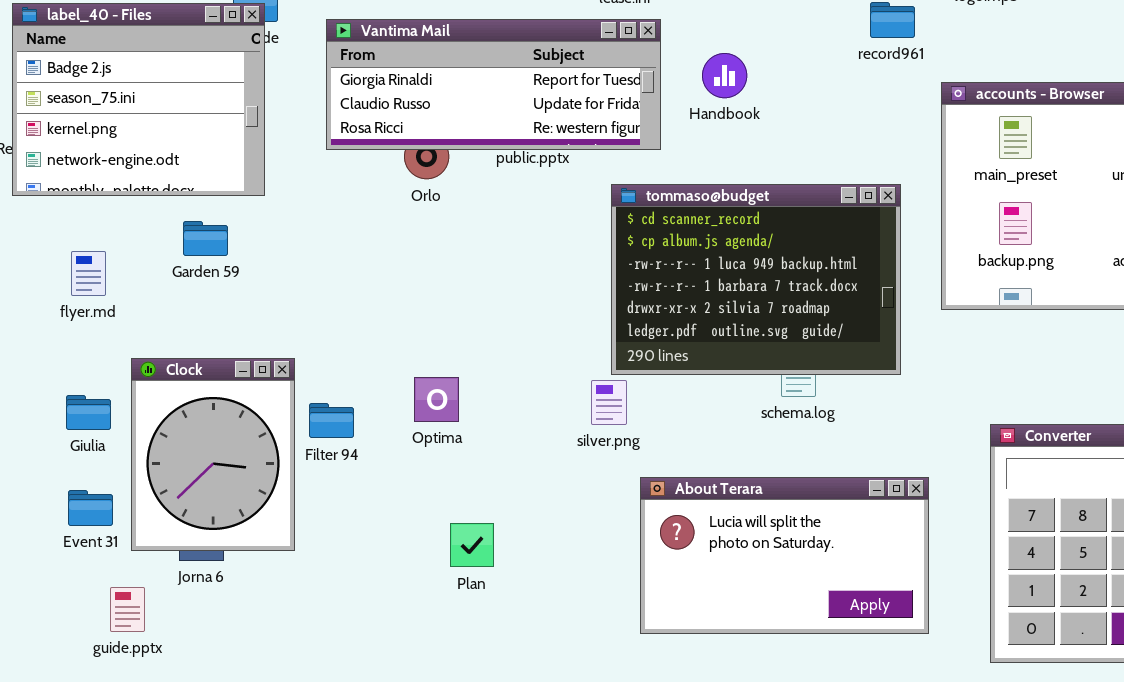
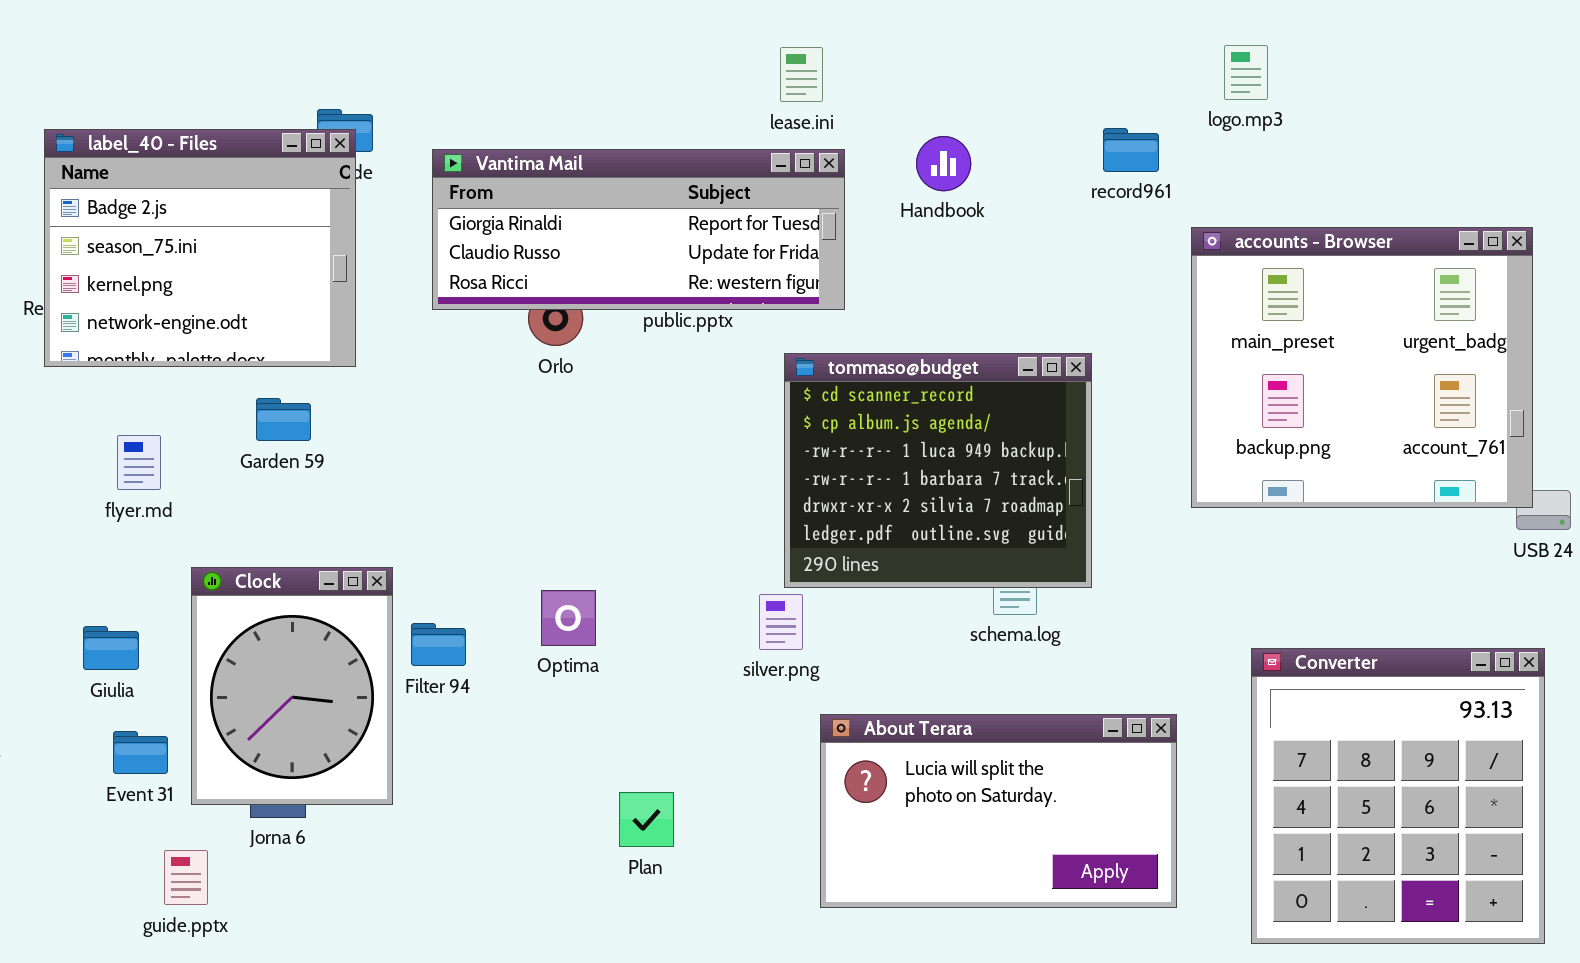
Handbook: [702,53,747,98] -> [916,136,971,191], moved
tommaso@budget: [611,184,901,375] -> [784,353,1092,588], resized
Giulia: [66,395,111,430] -> [83,626,139,670], moved
Plan: [450,523,494,567] -> [619,792,674,847], moved

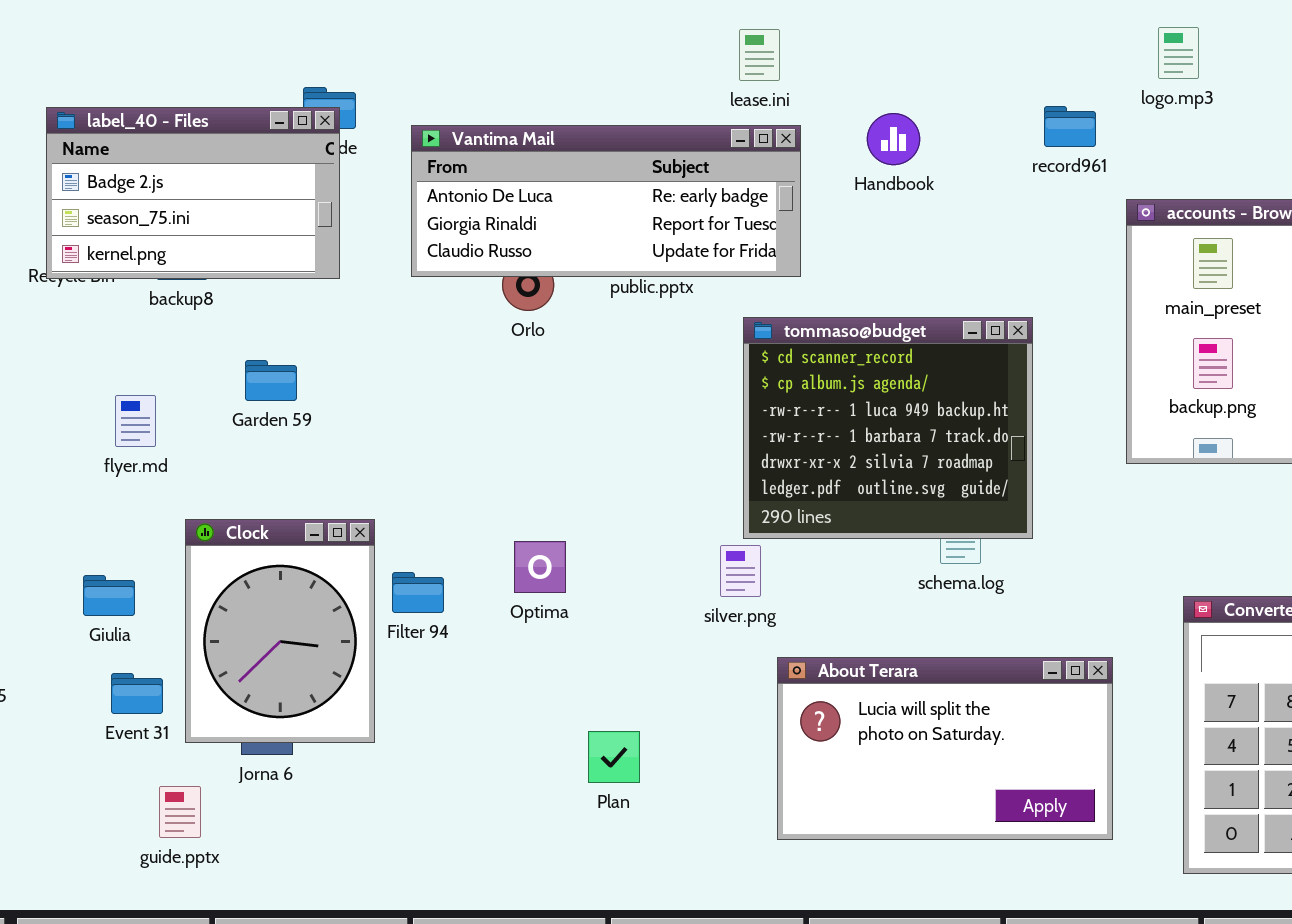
label_40 - Files: [44,129,356,367] -> [46,107,340,279], resized
Vantima Mail: [432,149,845,310] -> [411,125,801,277], scrolled up 1 row

